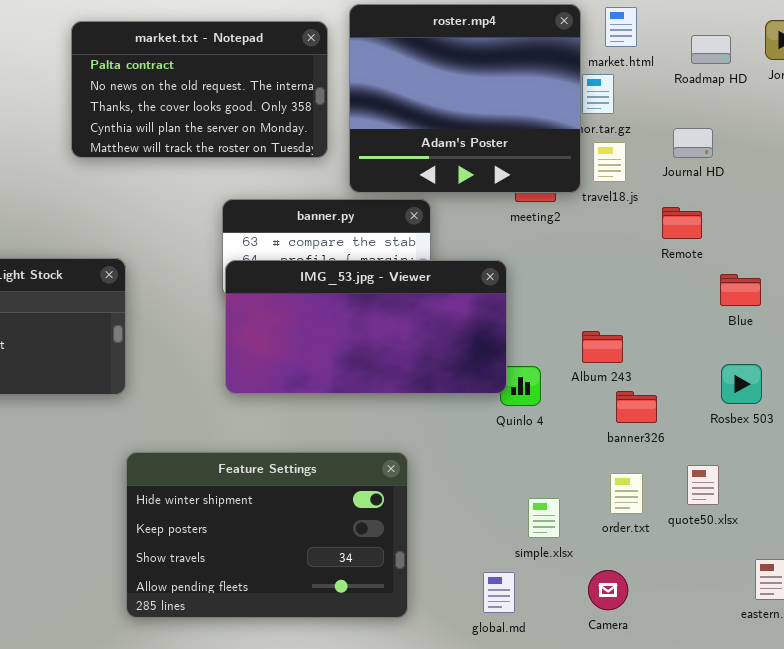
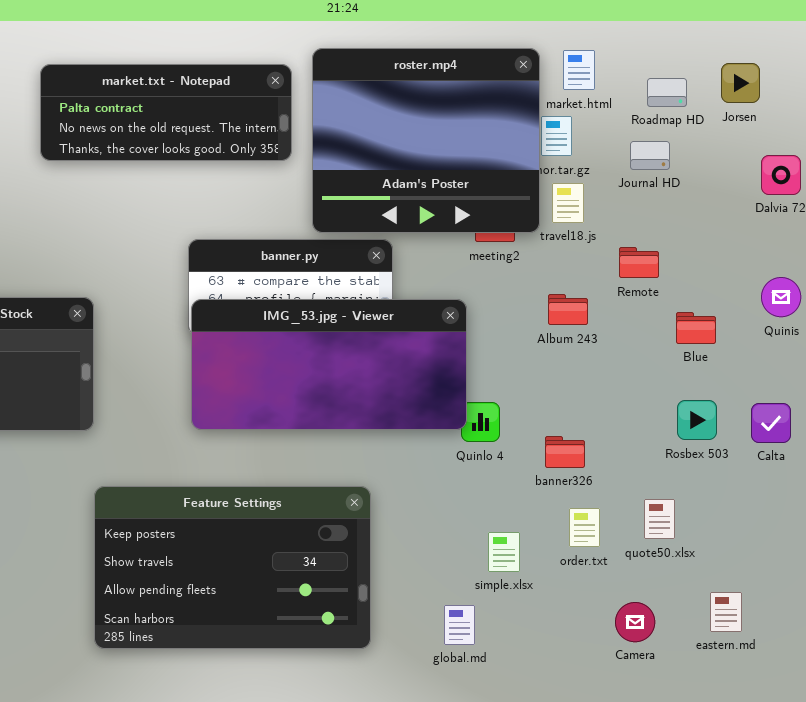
market.txt - Notepad: [71,21,328,158] -> [40,64,292,161], resized
Journal HD: [673,128,713,158] -> [630,141,670,170], moved
Album 243: [582,331,623,363] -> [548,294,588,325], moved
banner326: [616,391,657,423] -> [545,436,585,468], moved
Feature Settings: [126,452,408,618] -> [94,486,371,649], scrolled down 1 row
Camera: [588,570,628,610] -> [615,602,655,642], moved

